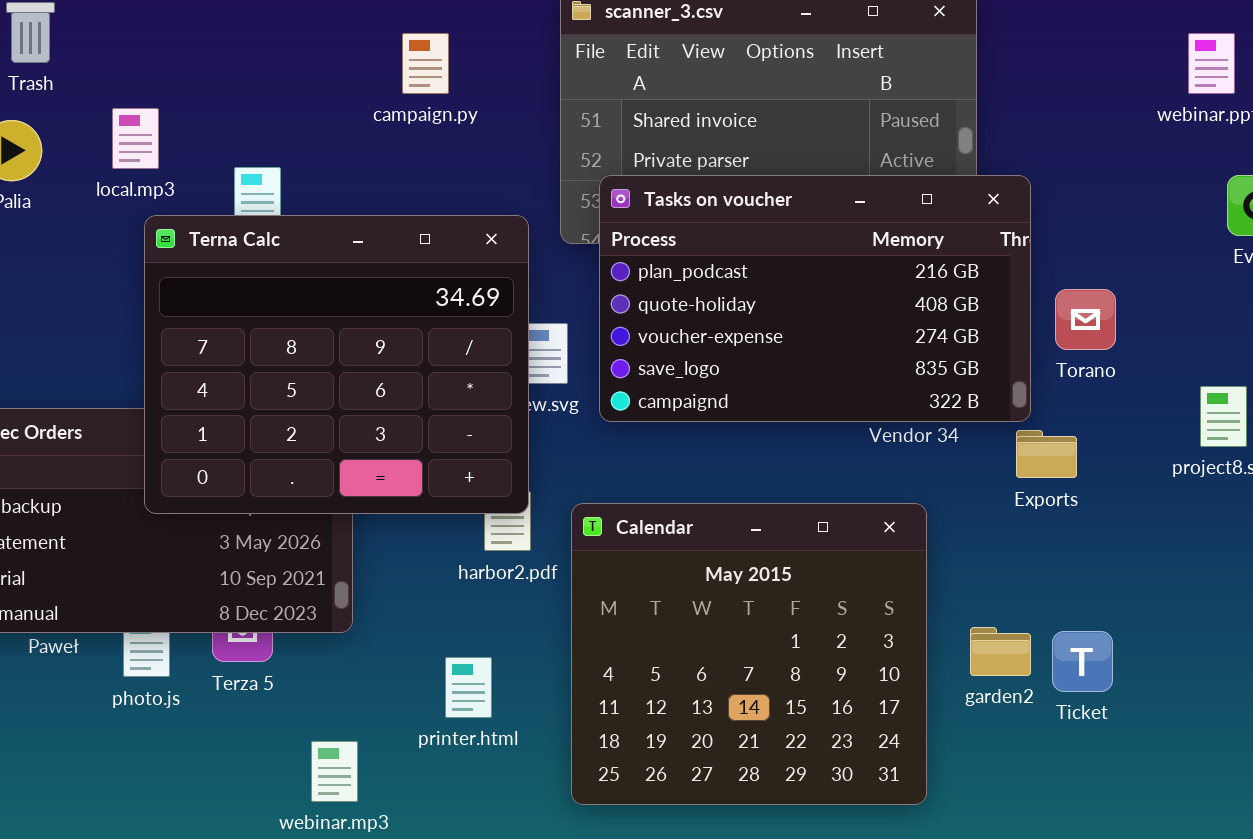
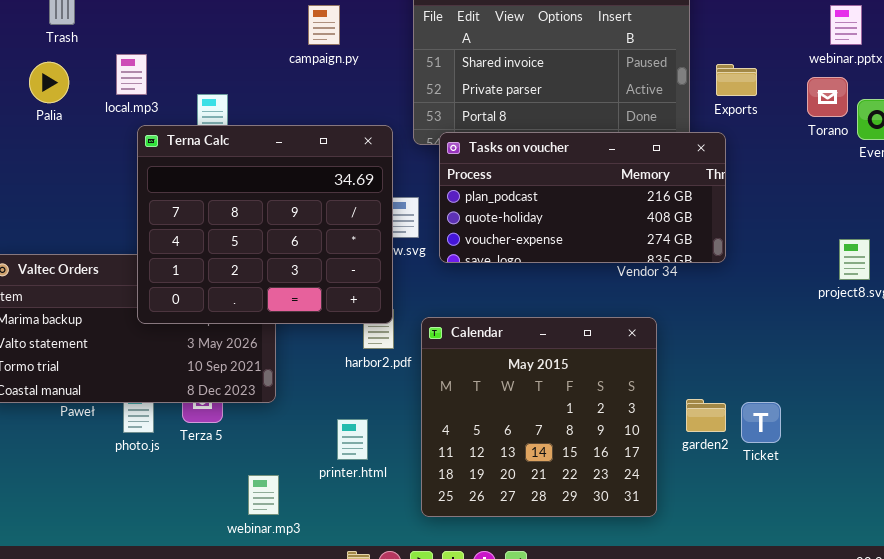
Tasks on voucher: [599,175,1031,422] -> [439,132,726,263], resized
Torano: [1055,289,1116,350] -> [807,77,848,117], moved
Exports: [1016,430,1077,478] -> [716,64,757,96], moved

